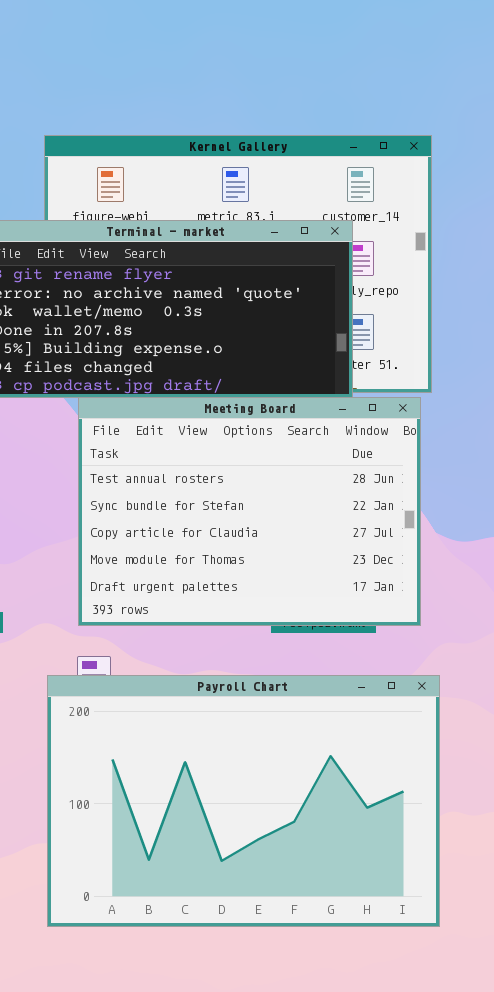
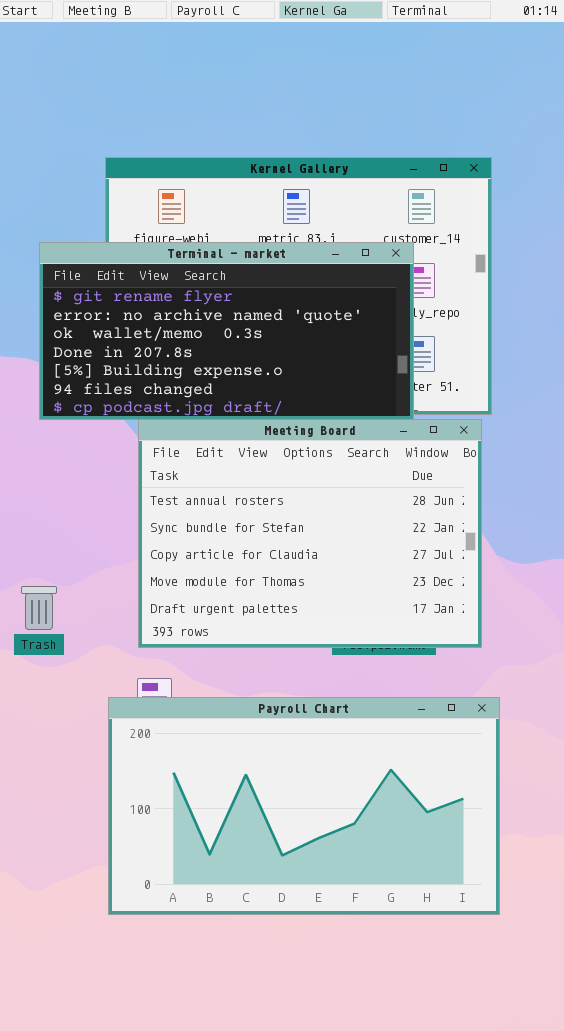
Payroll Chart: [47,675,440,927] -> [108,697,500,915], resized

